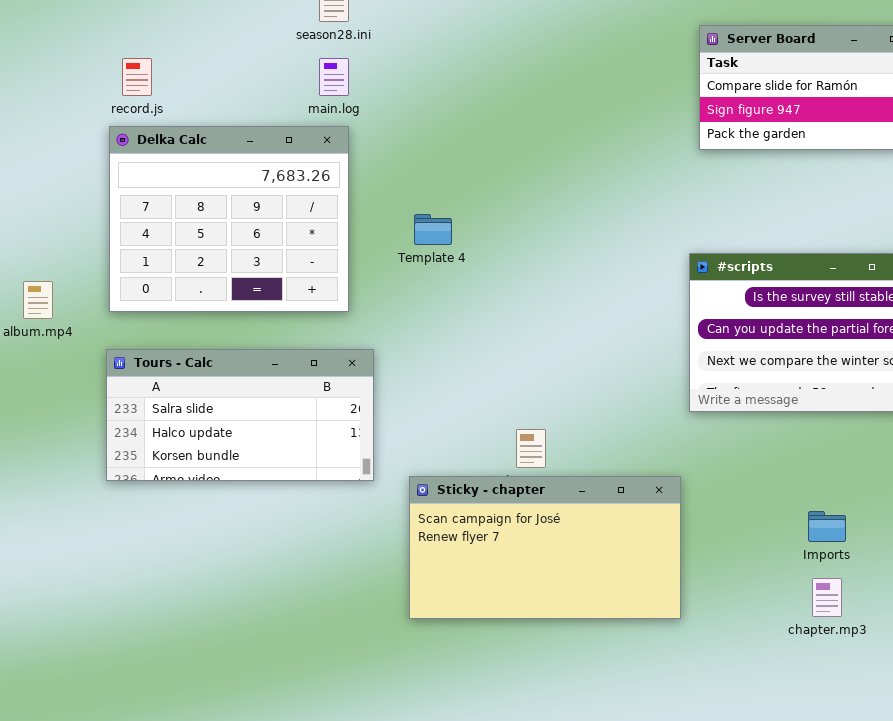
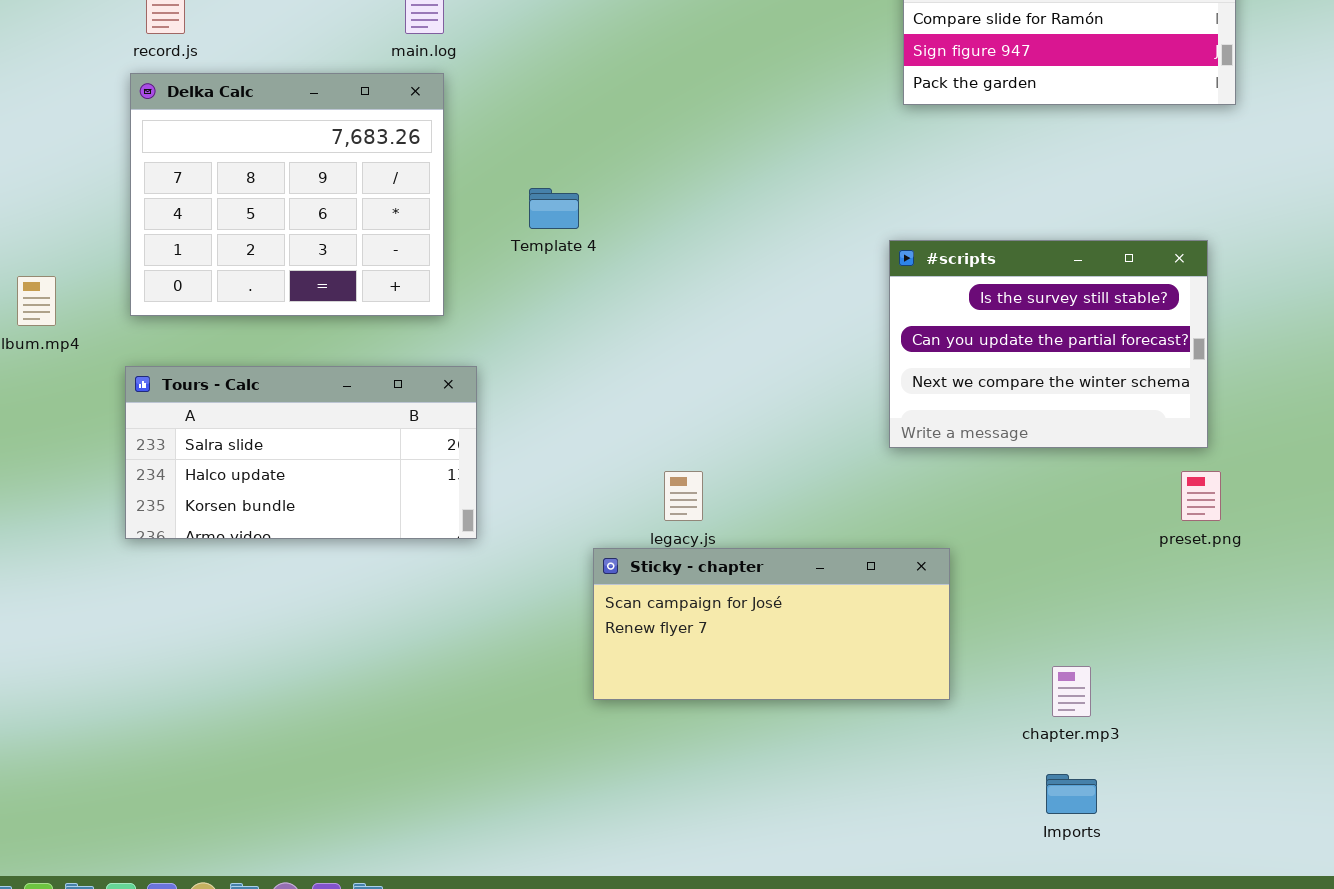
Sticky - chapter: [409,476,681,619] -> [593,548,950,700], moved, resized
Imports: [808,511,846,542] -> [1046,774,1097,814], moved

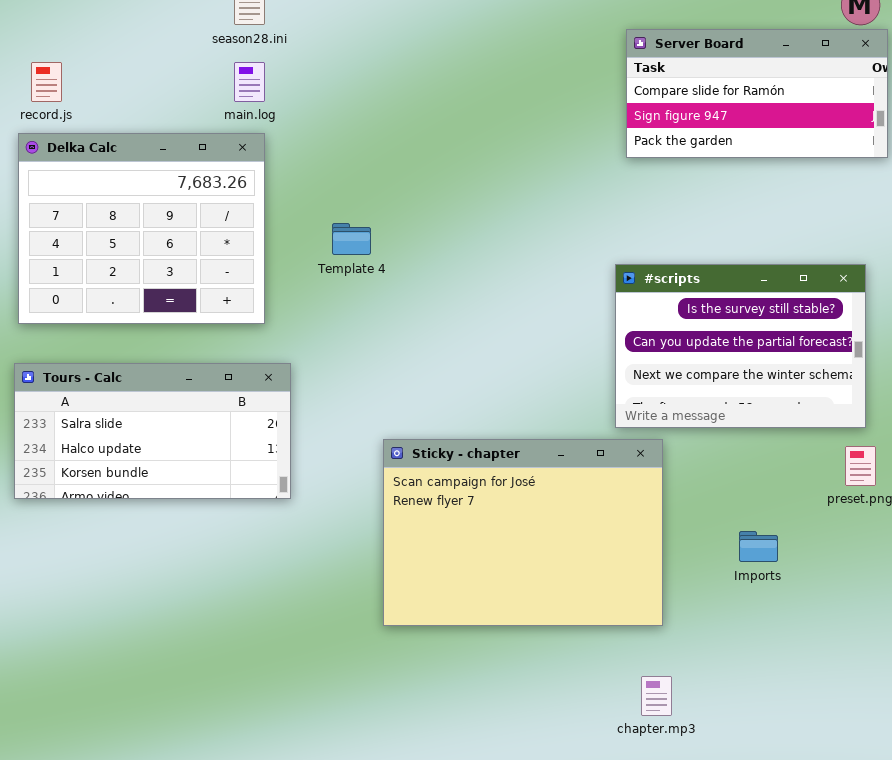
Sticky - chapter: [593,548,950,700] -> [383,439,663,626], resized
chapter.mp3: [1052,666,1091,717] -> [641,676,672,716], moved
Imports: [1046,774,1097,814] -> [739,531,778,562], moved

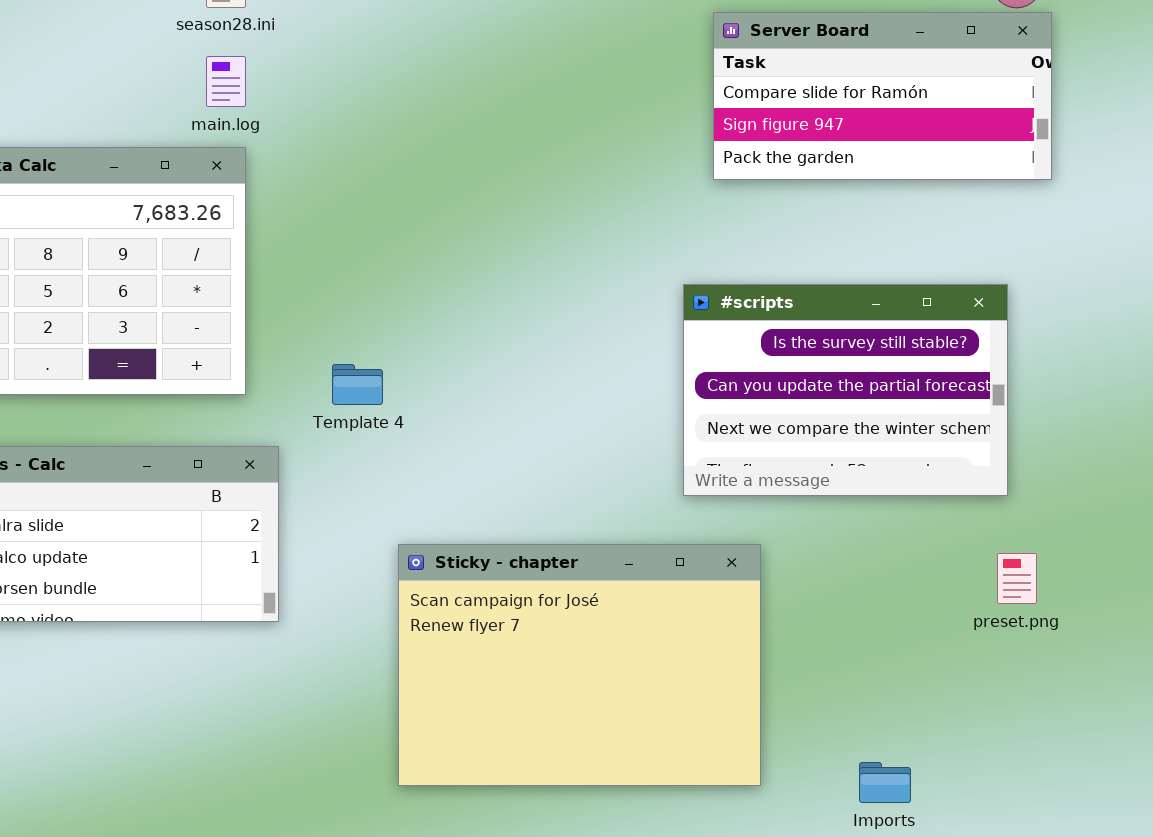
Template 4: [332,223,371,255] -> [332,364,383,405], moved
#scripts: [615,264,866,428] -> [683,284,1008,496], moved
Imports: [739,531,778,562] -> [859,762,911,803], moved

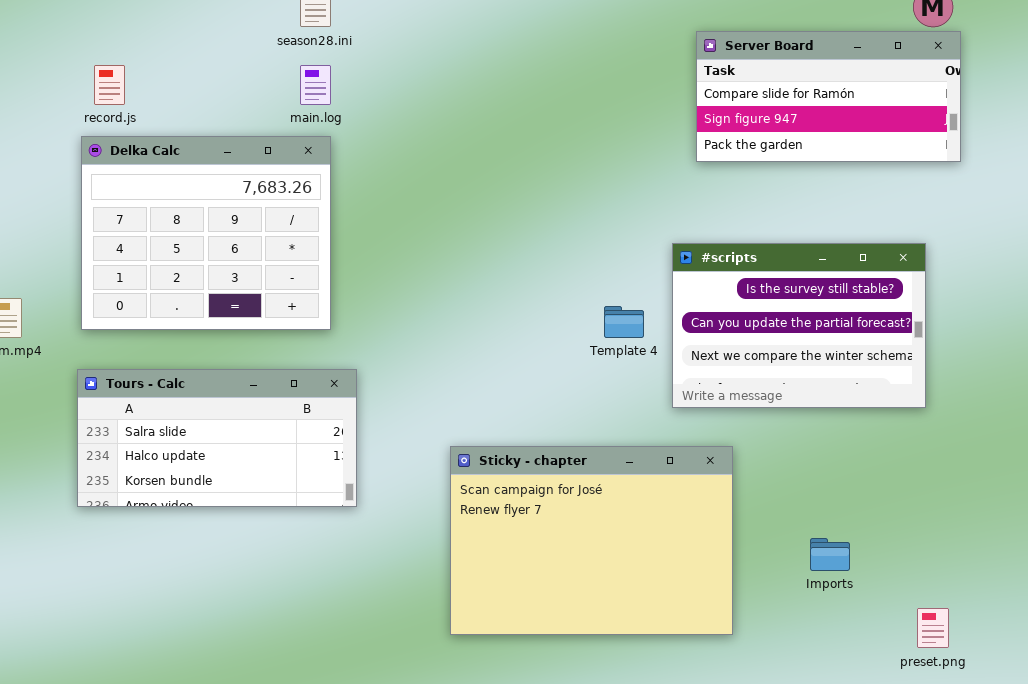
Template 4: [332,364,383,405] -> [604,306,644,338], moved
preset.png: [997,553,1037,604] -> [917,608,949,648], moved
Imports: [859,762,911,803] -> [810,538,850,571], moved

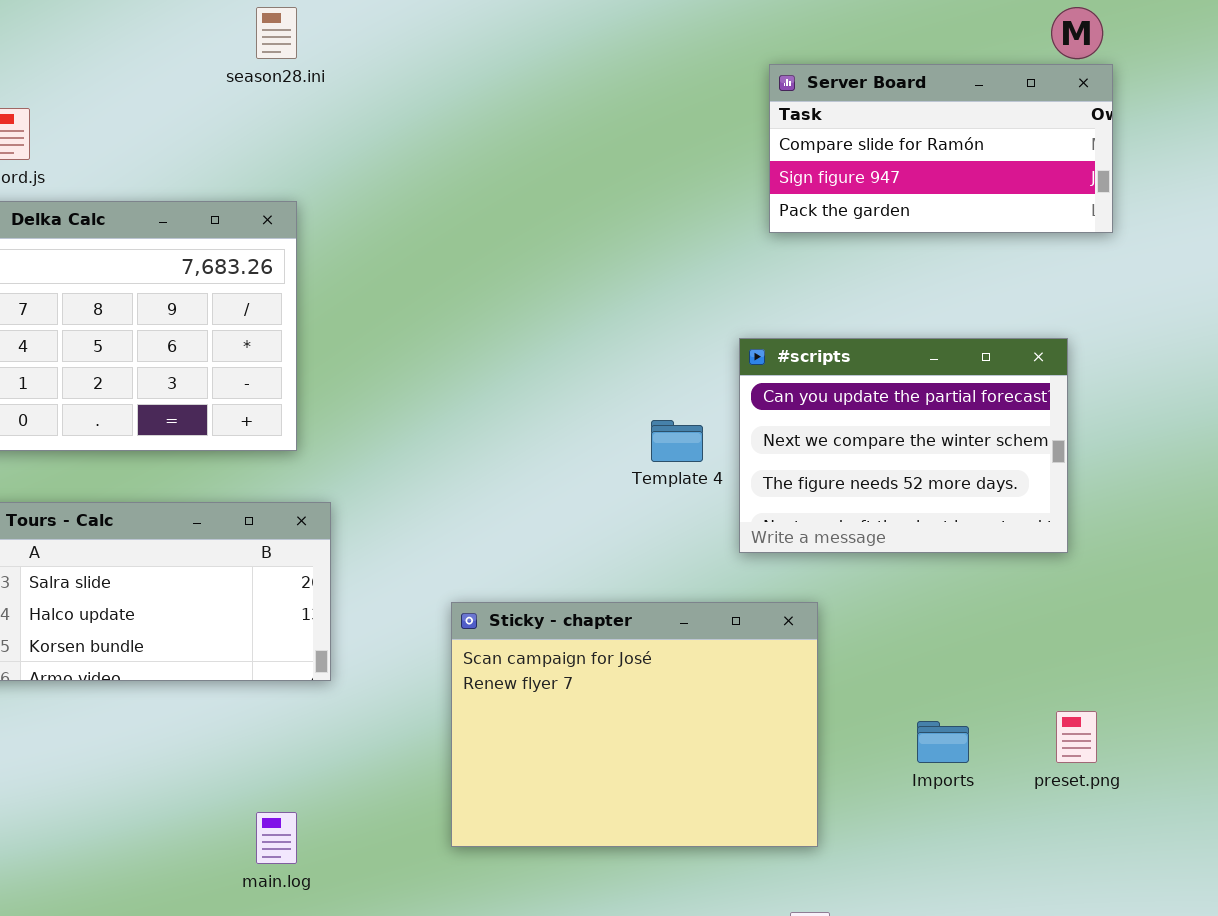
main.log: [300,65,331,105] -> [256,812,297,864], moved
#scripts: [672,243,926,408] -> [739,338,1068,553], scrolled down 1 row
preset.png: [917,608,949,648] -> [1056,711,1097,763], moved

